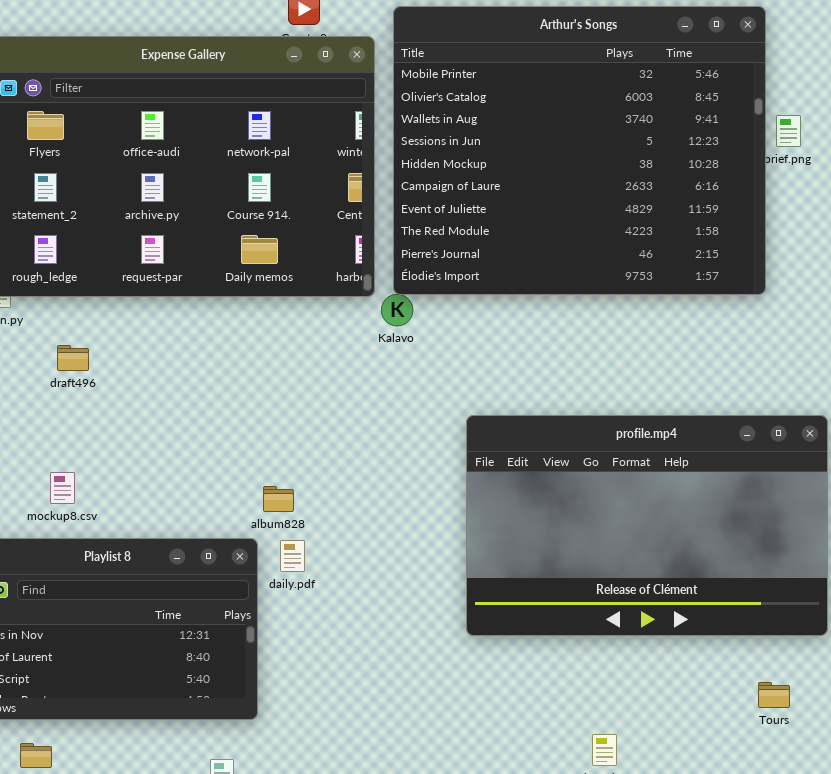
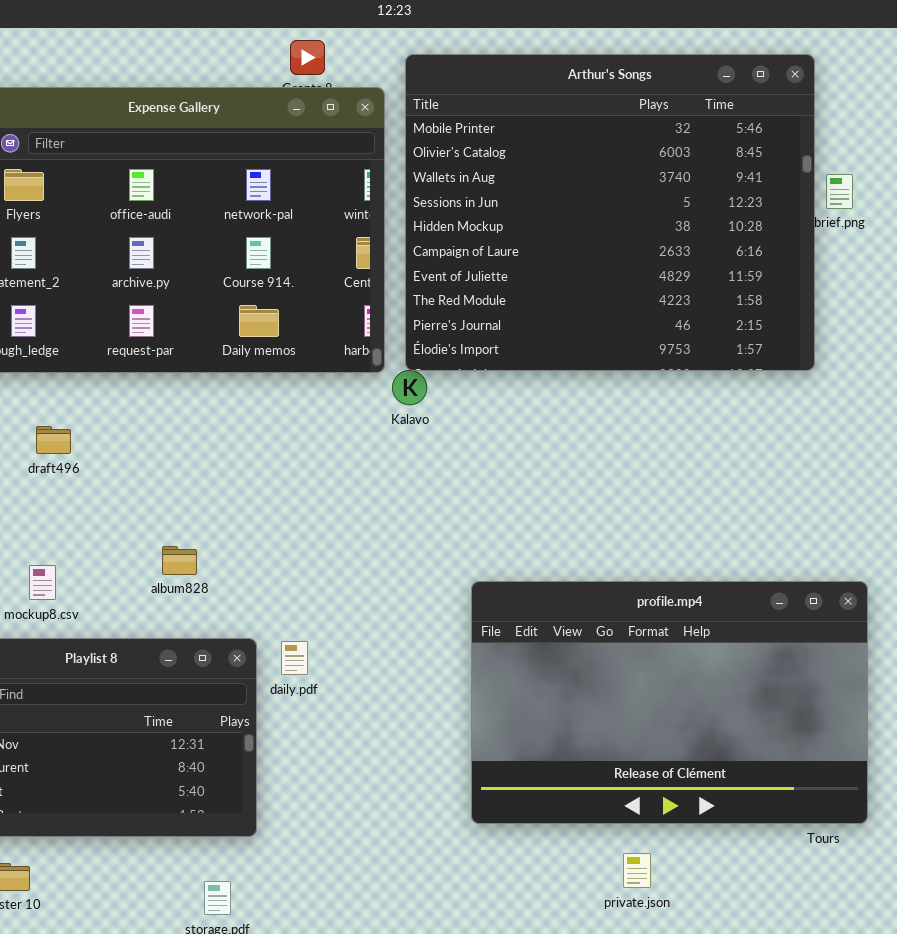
profile.mp4: [466,415,828,636] -> [471,581,868,824], moved
album828: [263,486,294,512] -> [162,546,197,575], moved

